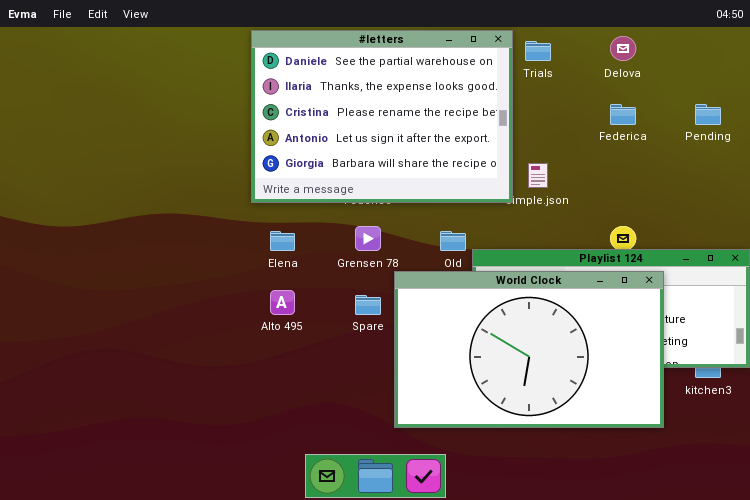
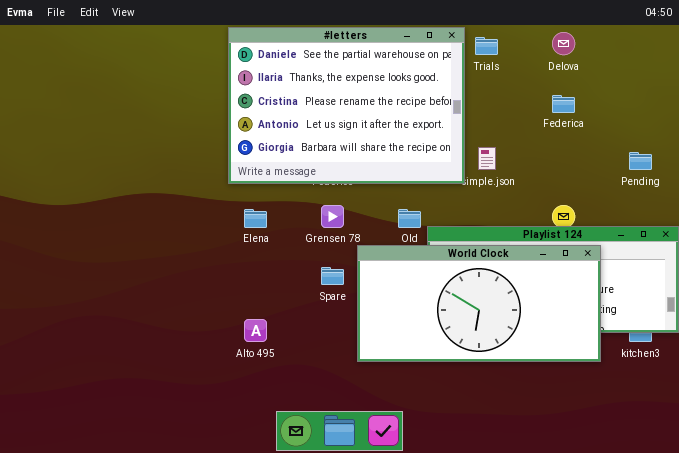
Pending: [695,104,721,125] -> [629,152,652,170], moved
World Clock: [394,271,664,428] -> [357,245,601,362], resized
Alto 495: [270,290,295,315] -> [244,319,267,342], moved

